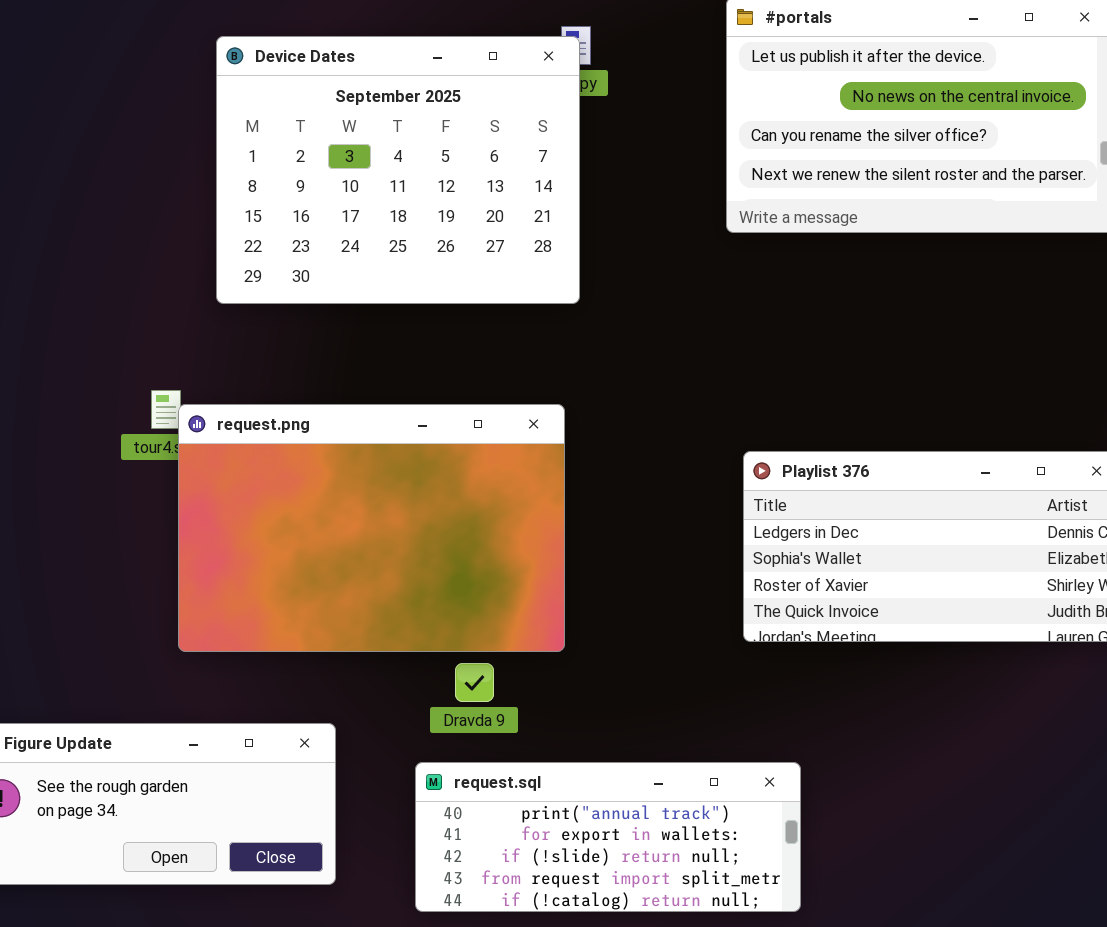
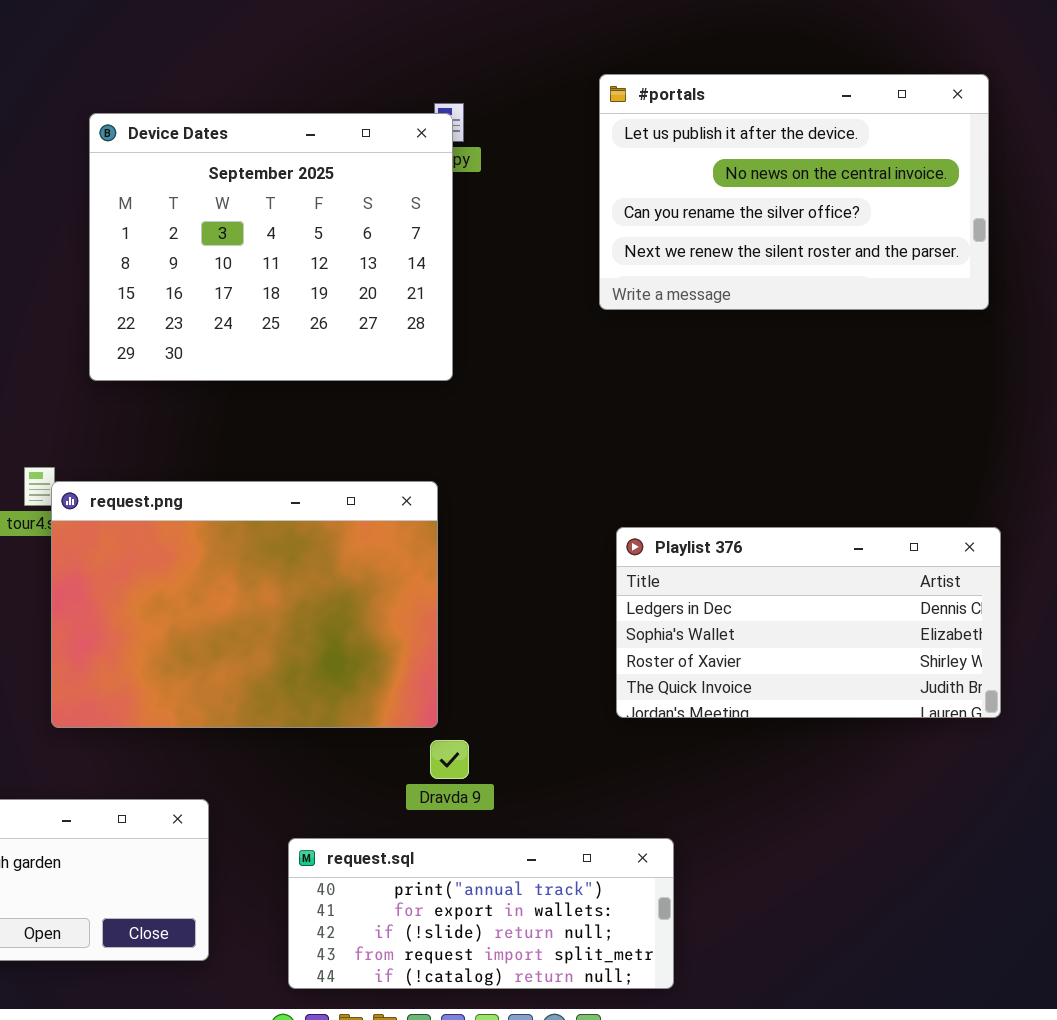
Dravda 9: [455,663,494,702] -> [430,740,469,779], moved

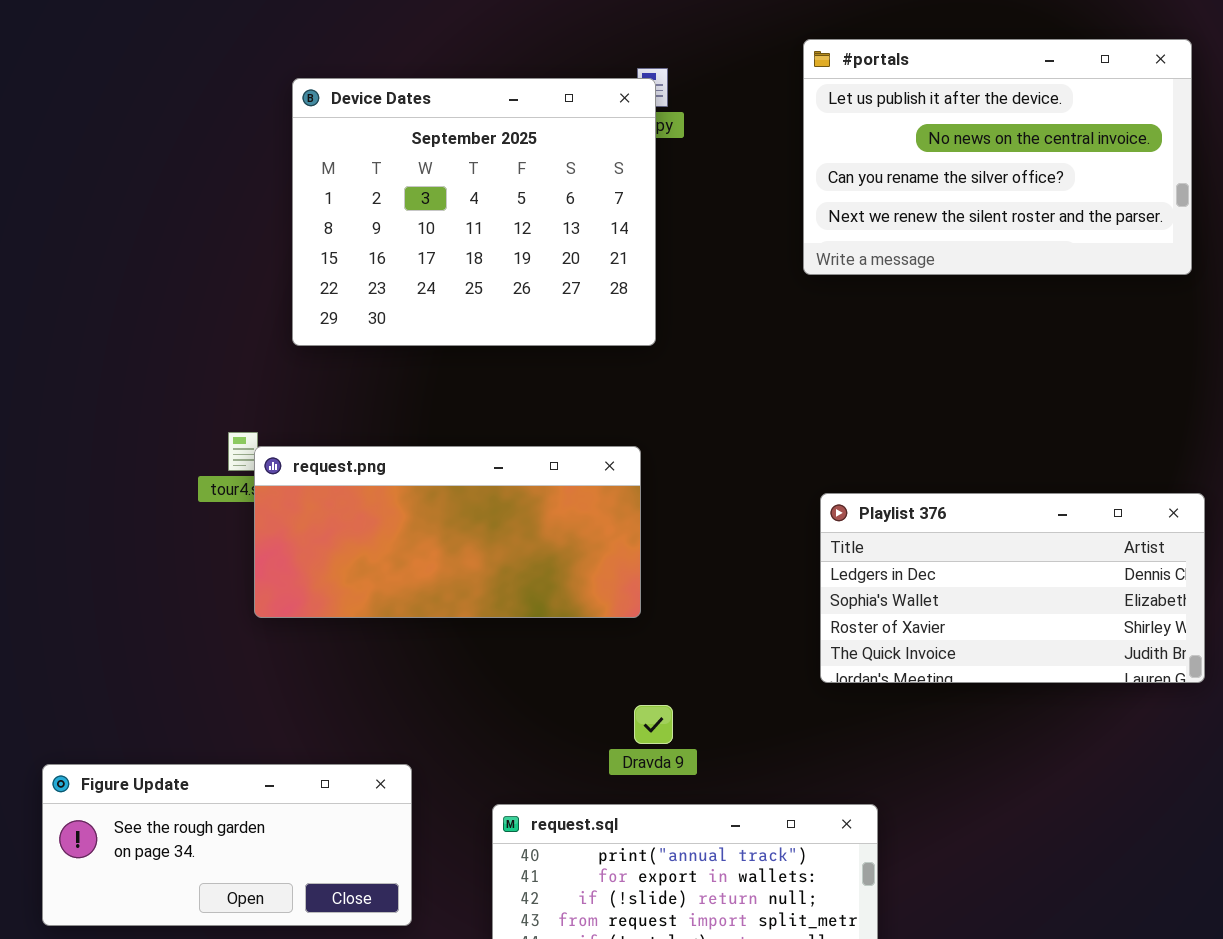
request.png: [51,481,438,728] -> [254,446,641,618], resized

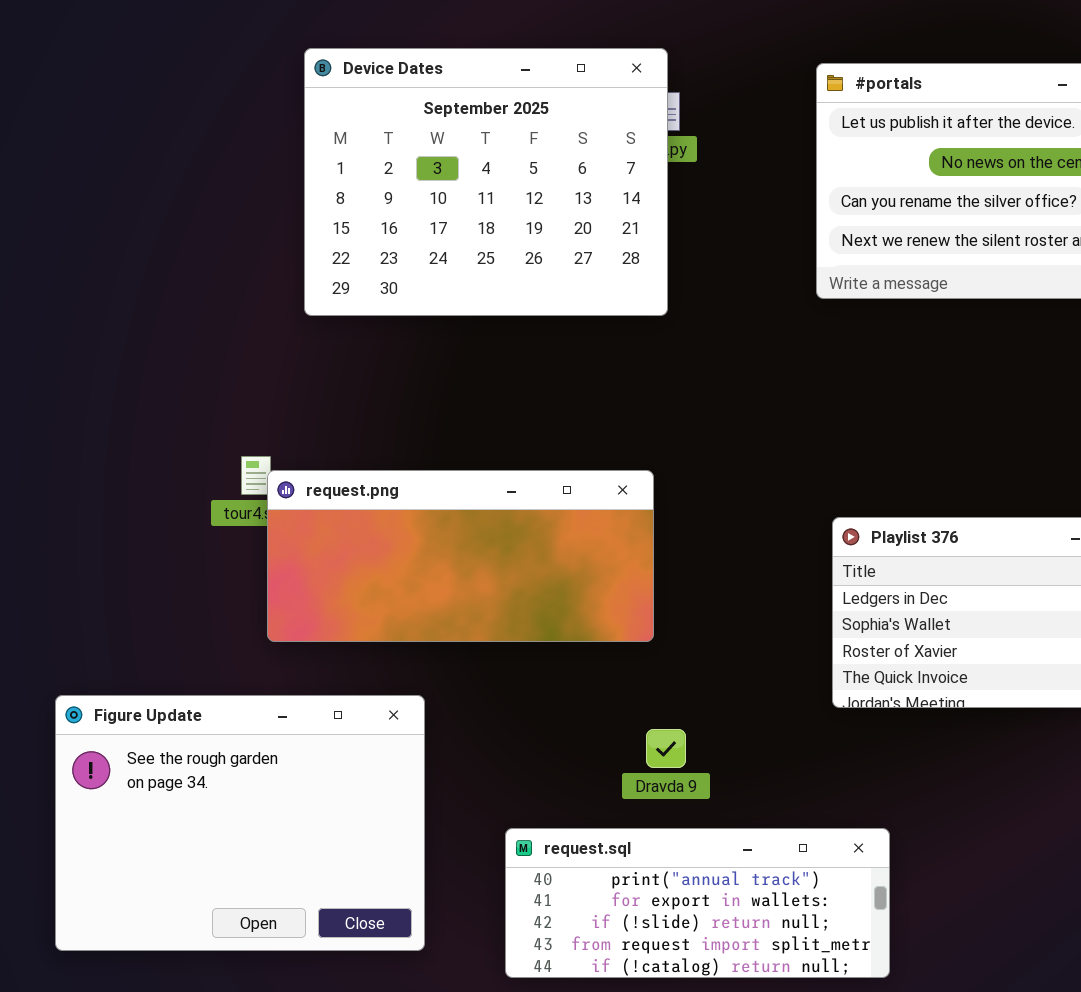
Device Dates: [292,78,656,346] -> [304,48,668,316], moved
Figure Update: [42,764,412,926] -> [55,695,425,951], resized

